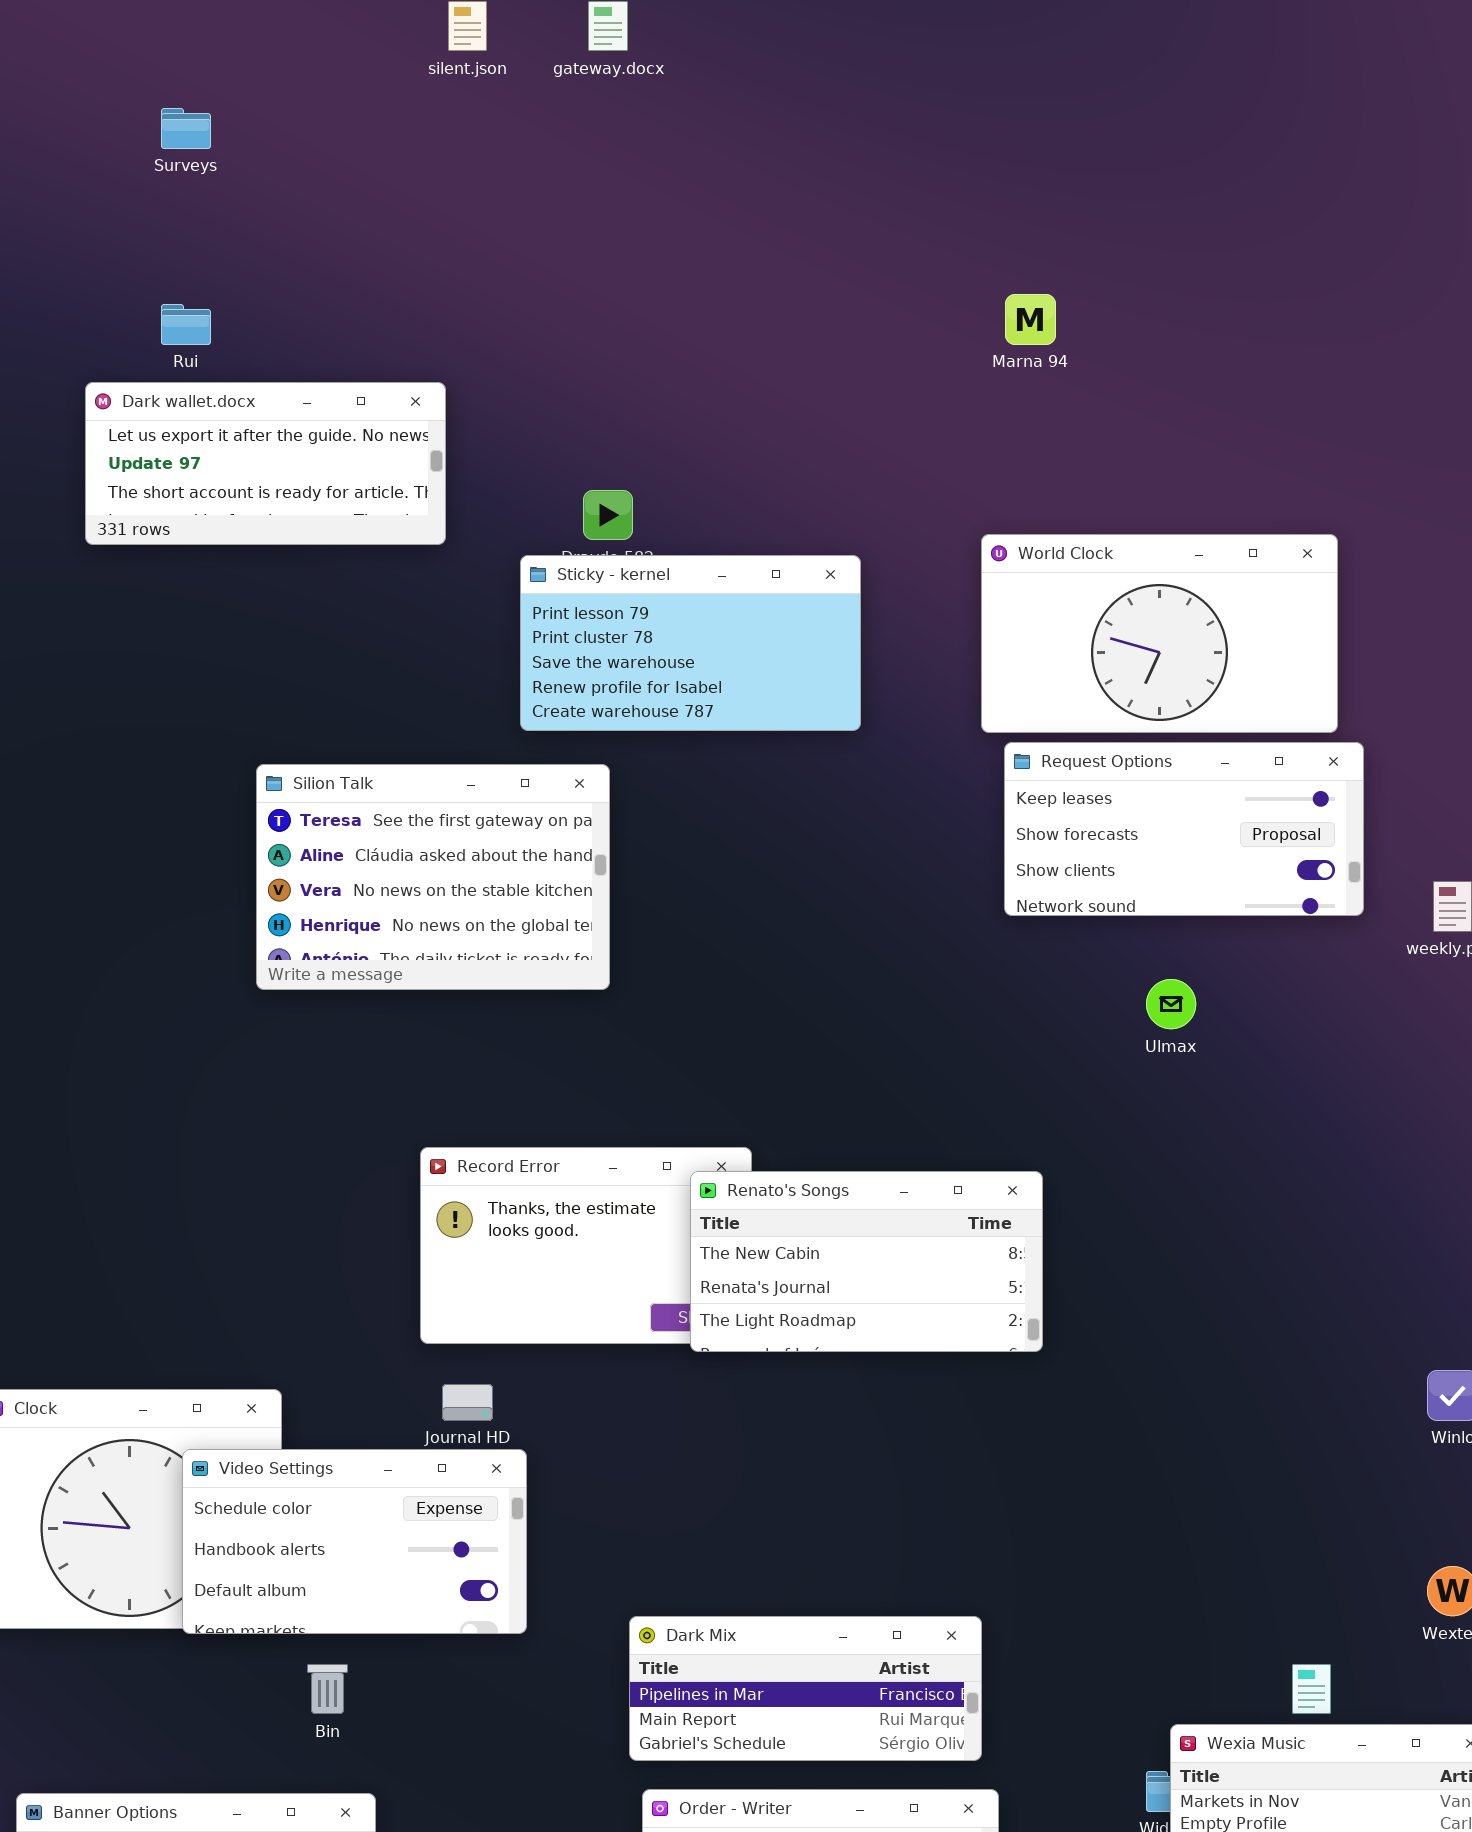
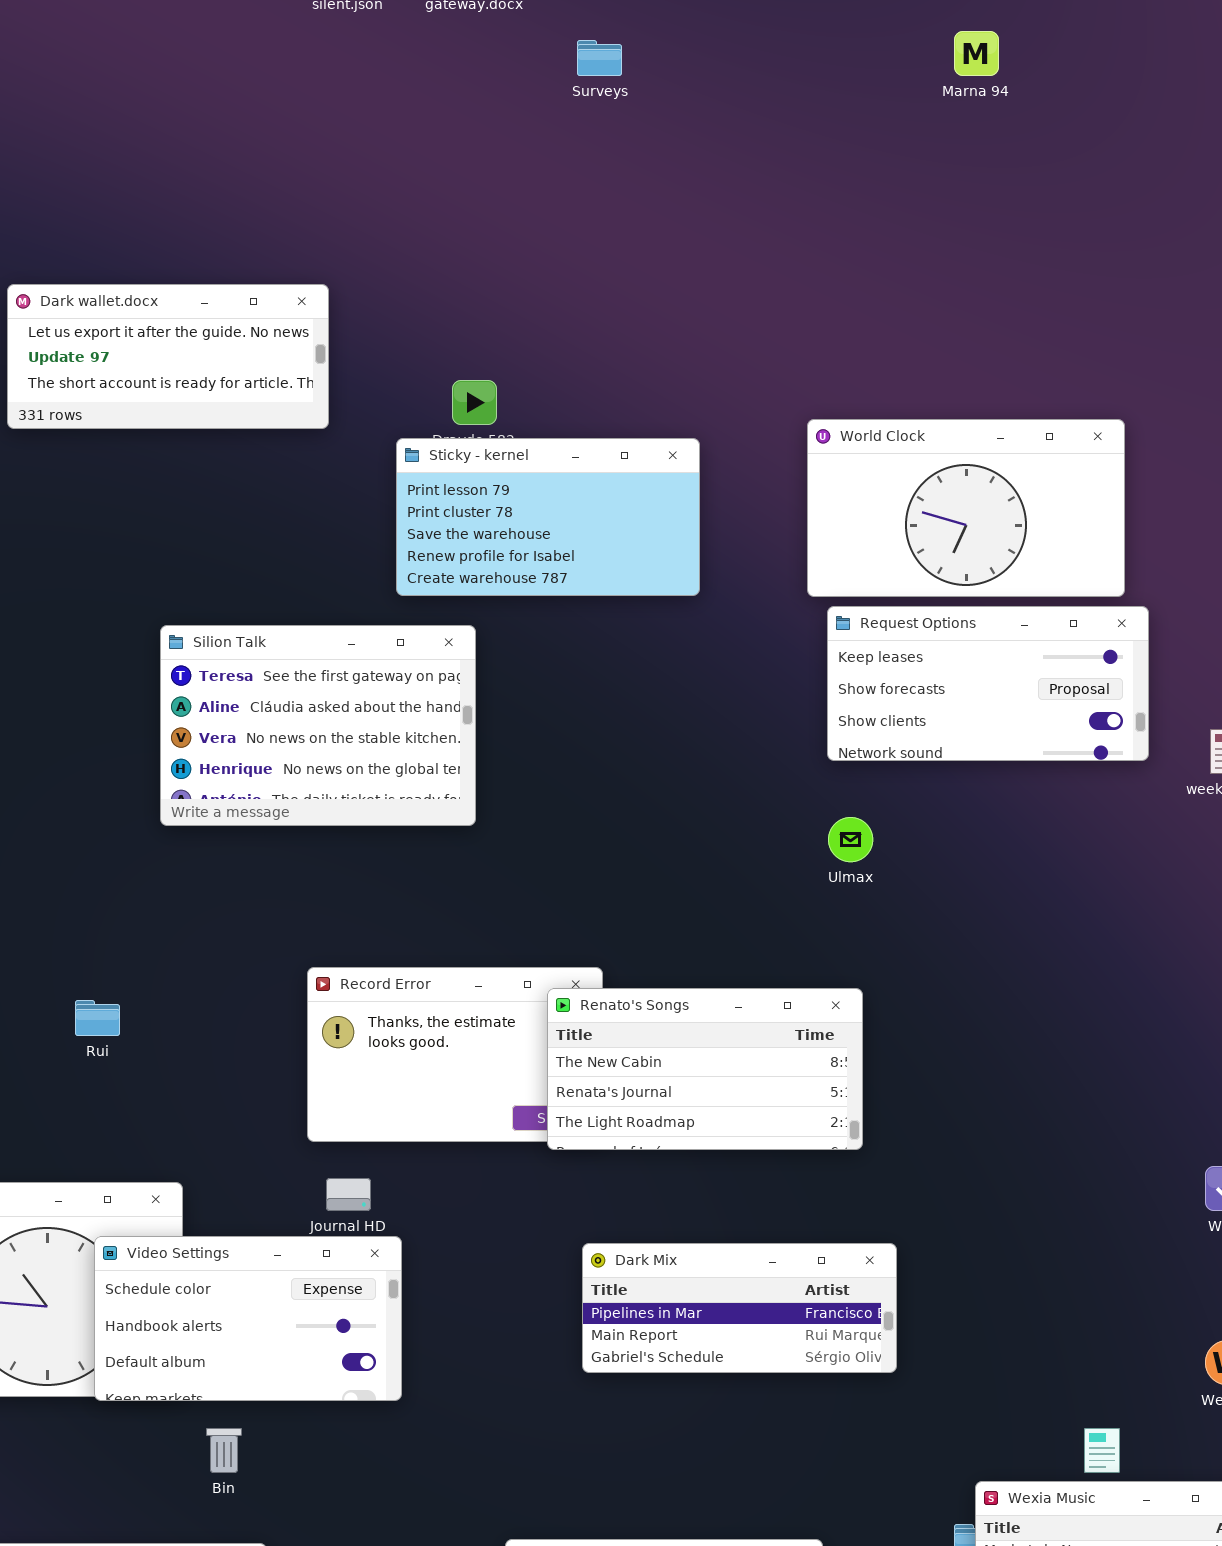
Surveys: [161,108,211,149] -> [577,40,622,76], moved
Marna 94: [1005,294,1056,345] -> [954,31,999,76], moved
Rui: [161,304,211,345] -> [75,1000,120,1036], moved
Ulmax: [1146,979,1196,1029] -> [828,817,873,862], moved
Dark Mix: [629,1616,982,1761] -> [582,1243,897,1373], moved

